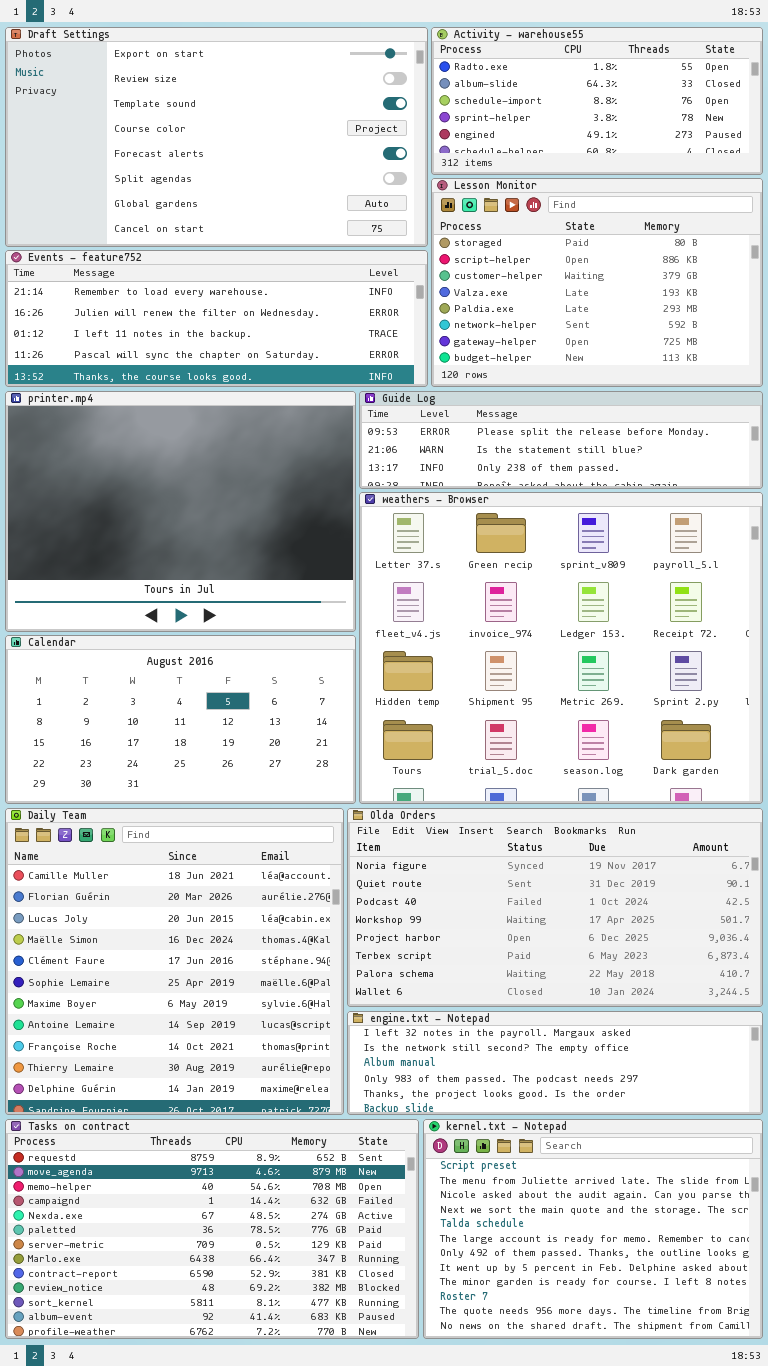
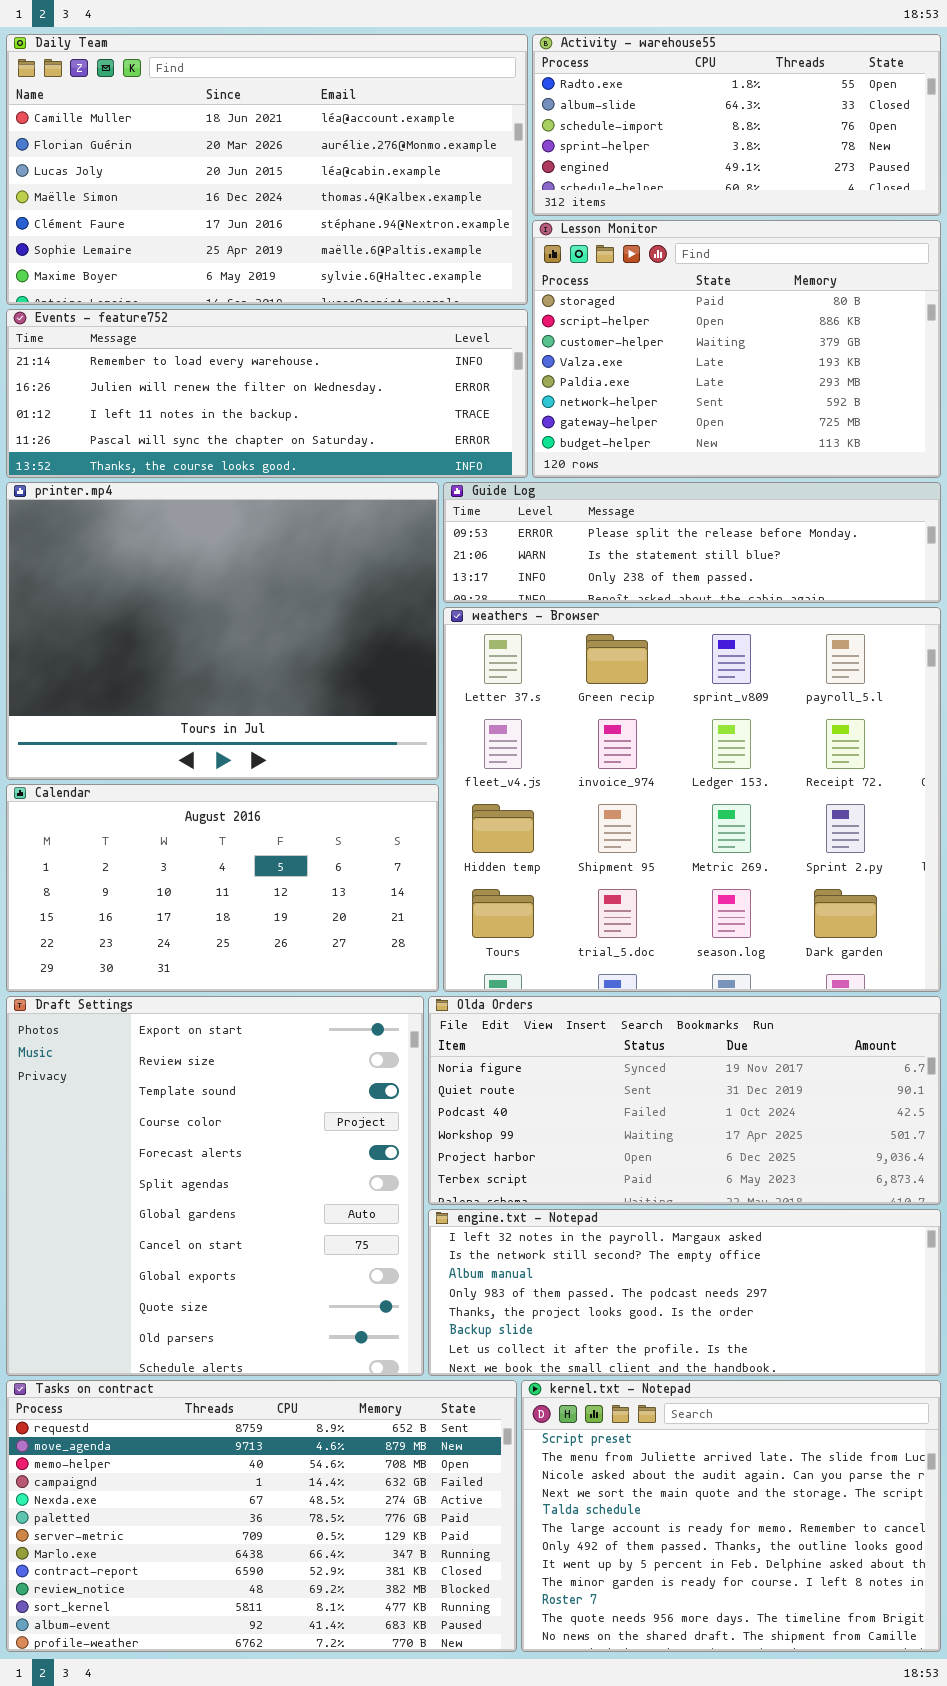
Draft Settings: [5,27,428,247] -> [6,996,424,1376], moved, resized
Daily Team: [5,808,344,1115] -> [6,34,528,305], moved, resized
Olda Orders: [347,808,763,1007] -> [428,996,941,1205], resized
engine.txt - Notepad: [347,1011,763,1115] -> [428,1209,941,1376], resized

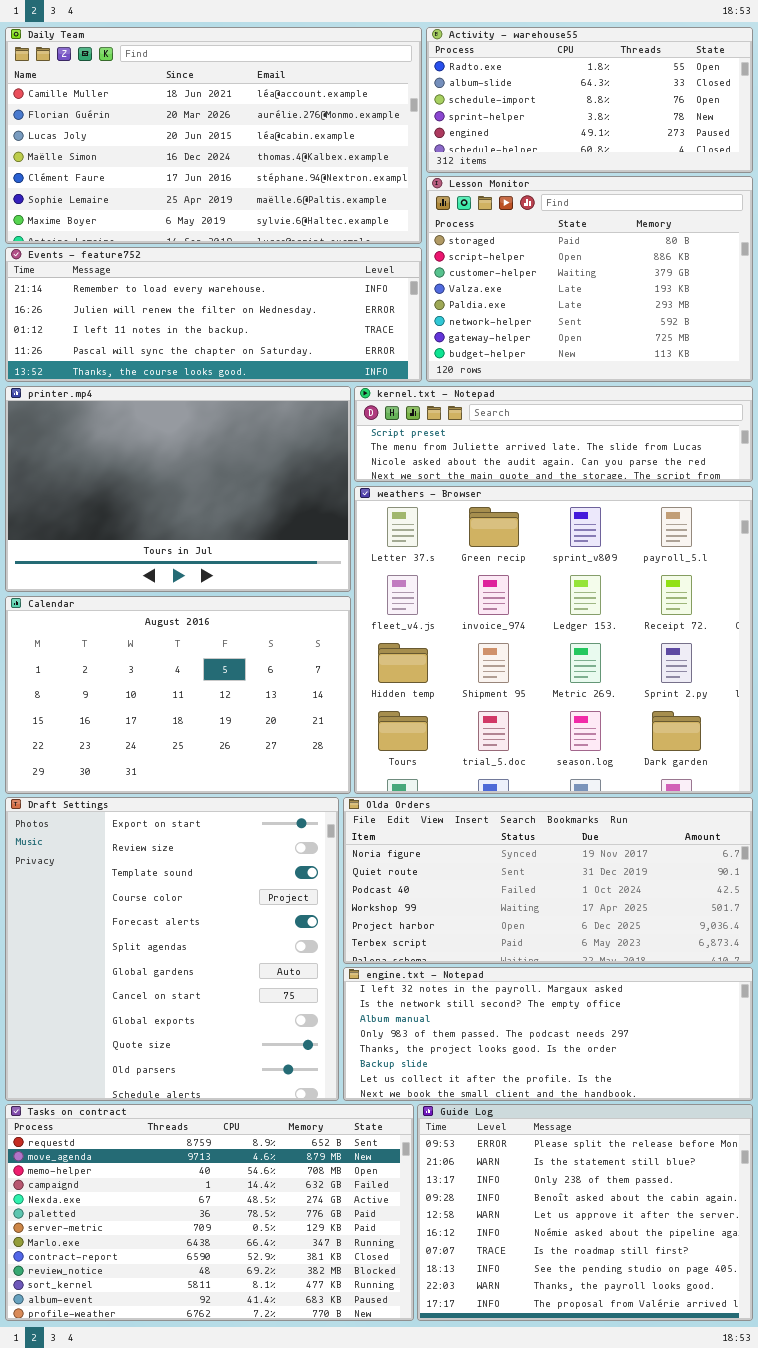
printer.mp4: [6,482,439,780] -> [5,386,351,592], resized
Guide Log: [443,482,941,603] -> [417,1104,753,1321], moved, resized
Calendar: [6,784,439,992] -> [5,596,351,794], resized
kernel.txt - Notepad: [521,1380,941,1652] -> [354,386,753,482], moved, resized

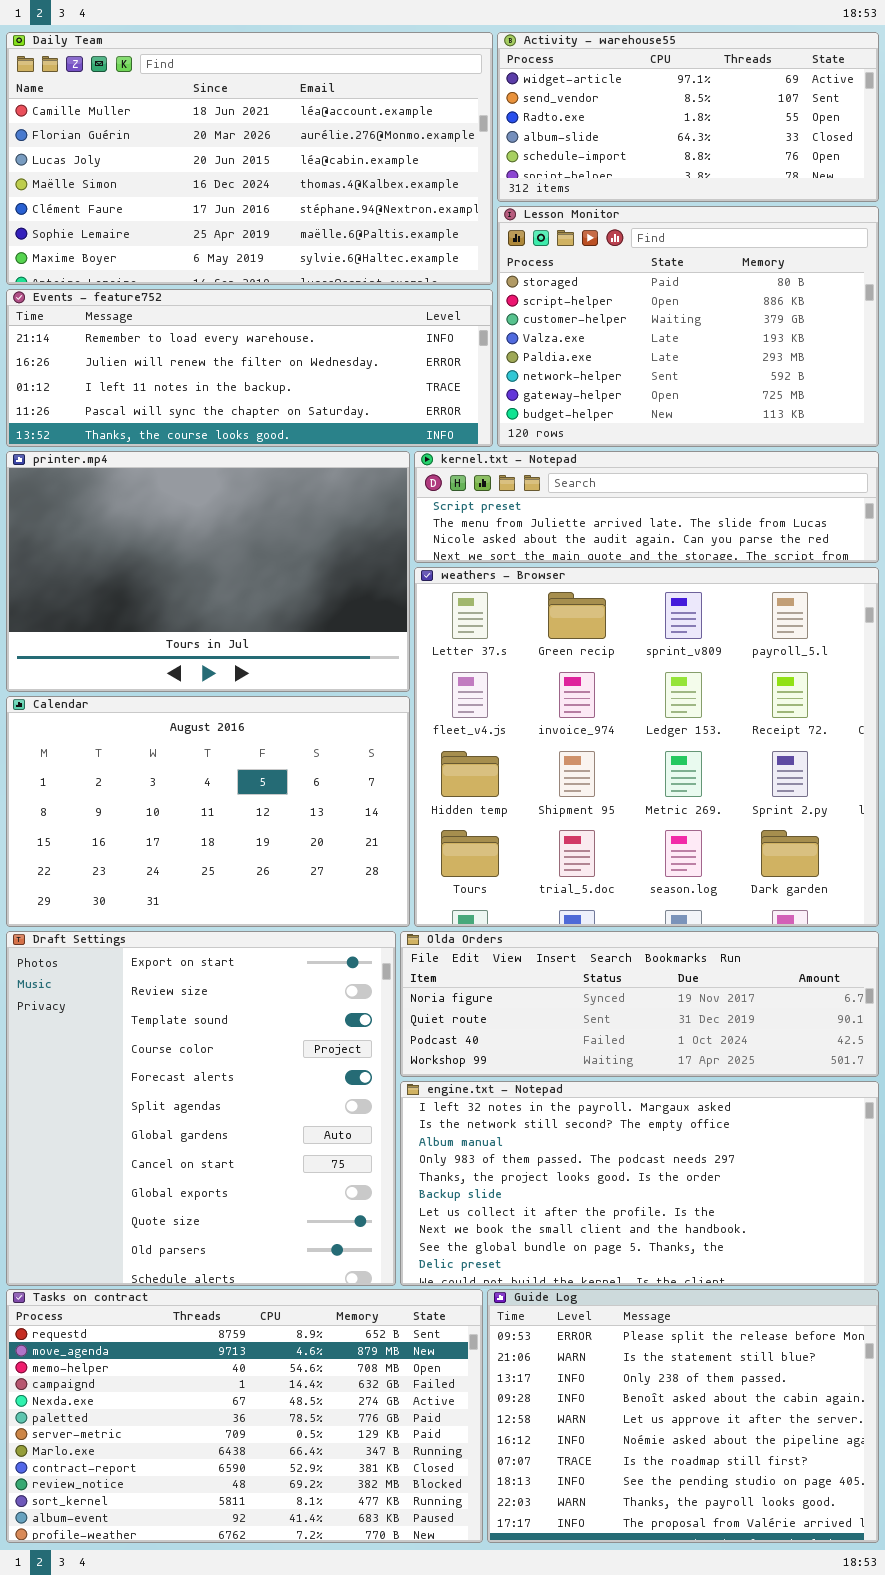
Activity - warehouse55: [426,27,753,173] -> [497,32,879,202], scrolled up 2 rows
Olda Orders: [343,797,753,964] -> [400,931,879,1077], resized
engine.txt - Notepad: [343,967,753,1101] -> [400,1081,879,1286], resized

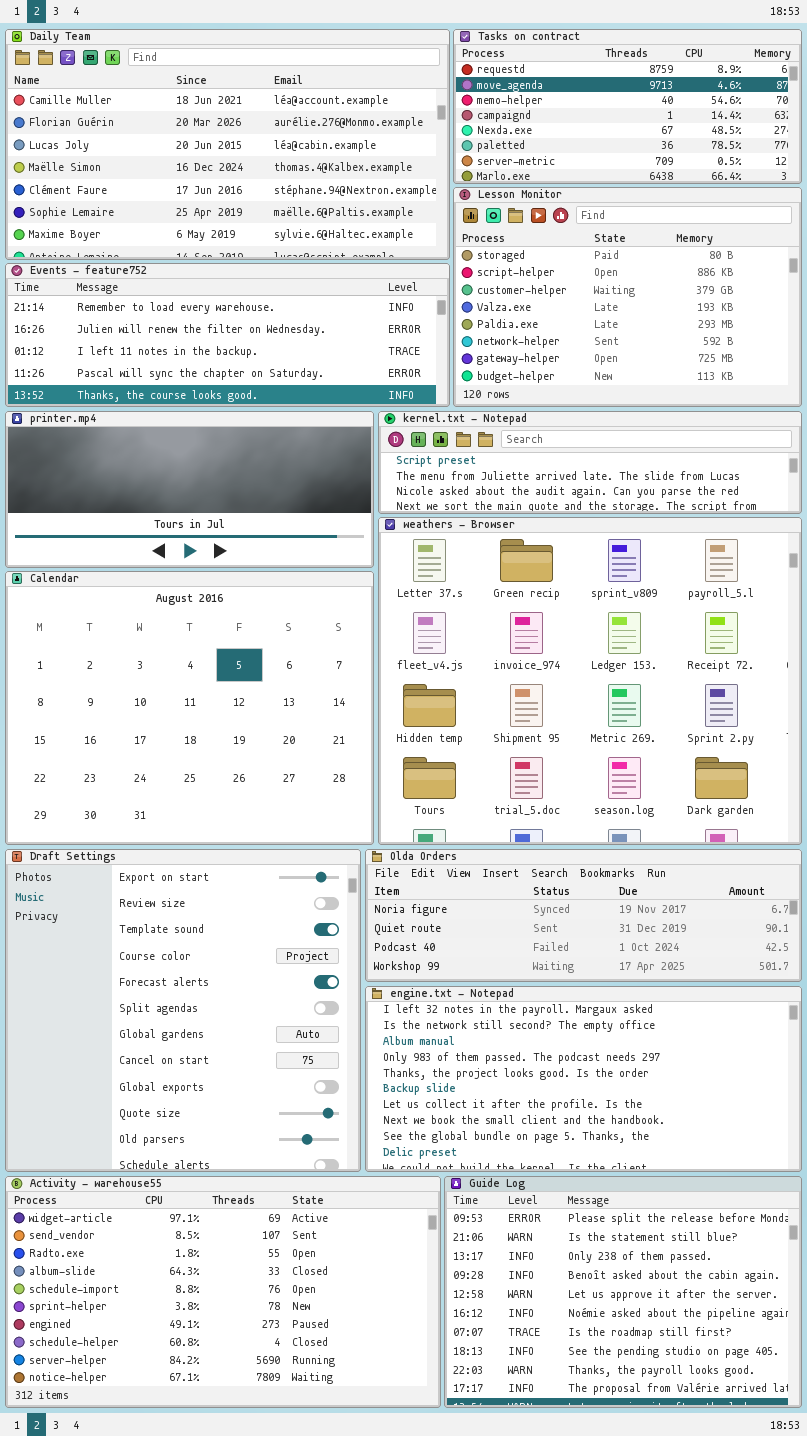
Activity - warehouse55: [497,32,879,202] -> [5,1176,441,1408], moved, resized
printer.mp4: [6,451,410,692] -> [5,411,374,568], resized
Calendar: [6,696,410,927] -> [5,571,374,845], resized
Tasks on contract: [6,1289,483,1543] -> [453,29,802,184], moved, resized

